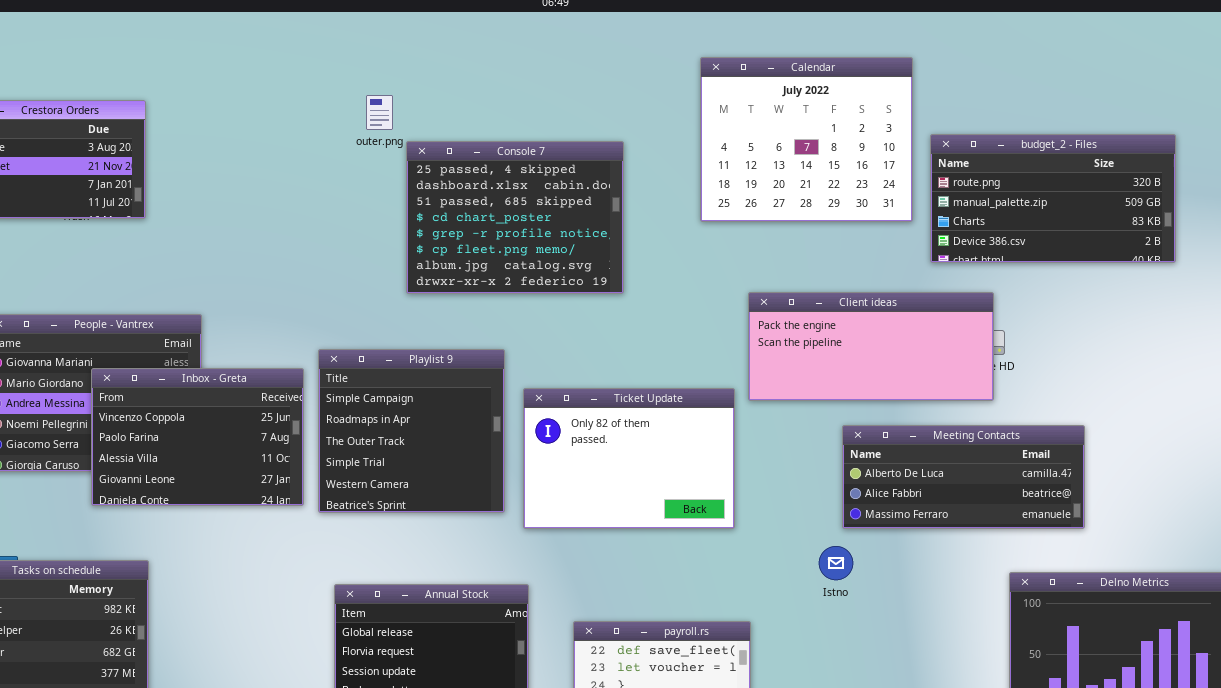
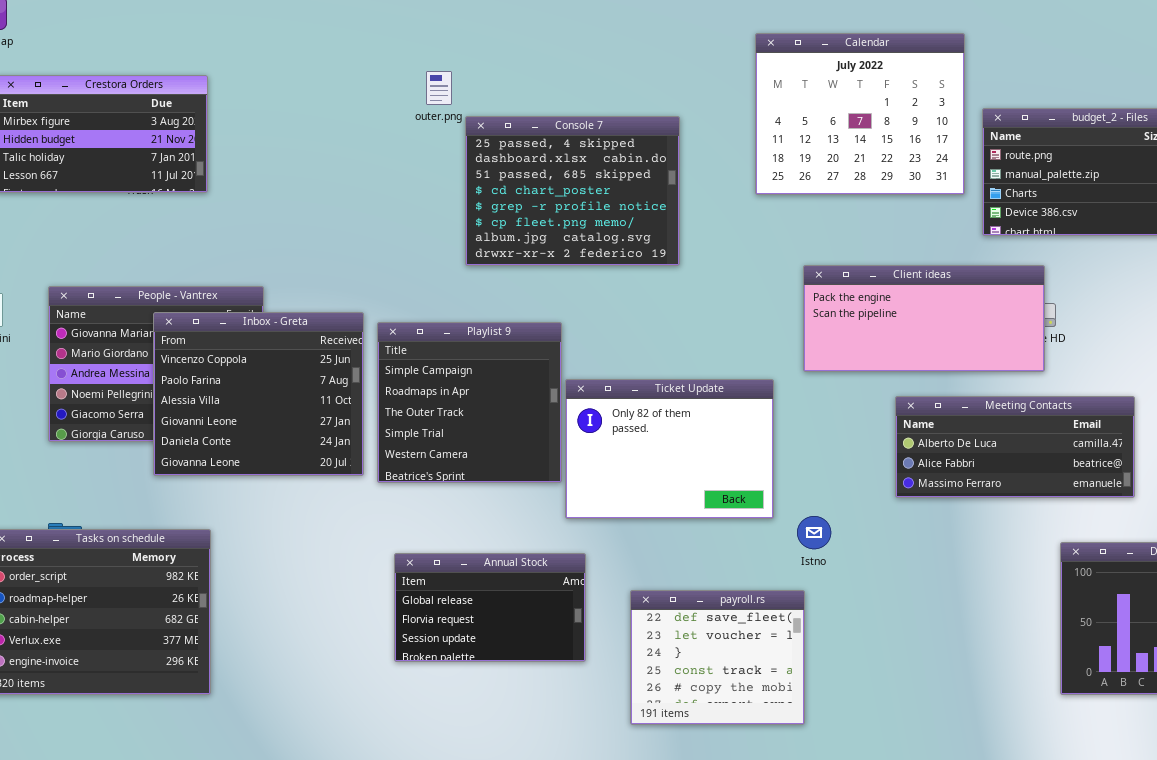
Inbox - Greta: [91,368,304,506] -> [153,312,364,476], resized
Ticket Update: [523,388,735,529] -> [565,379,774,519], moved
Istno: [819,546,853,580] -> [797,516,831,549], moved

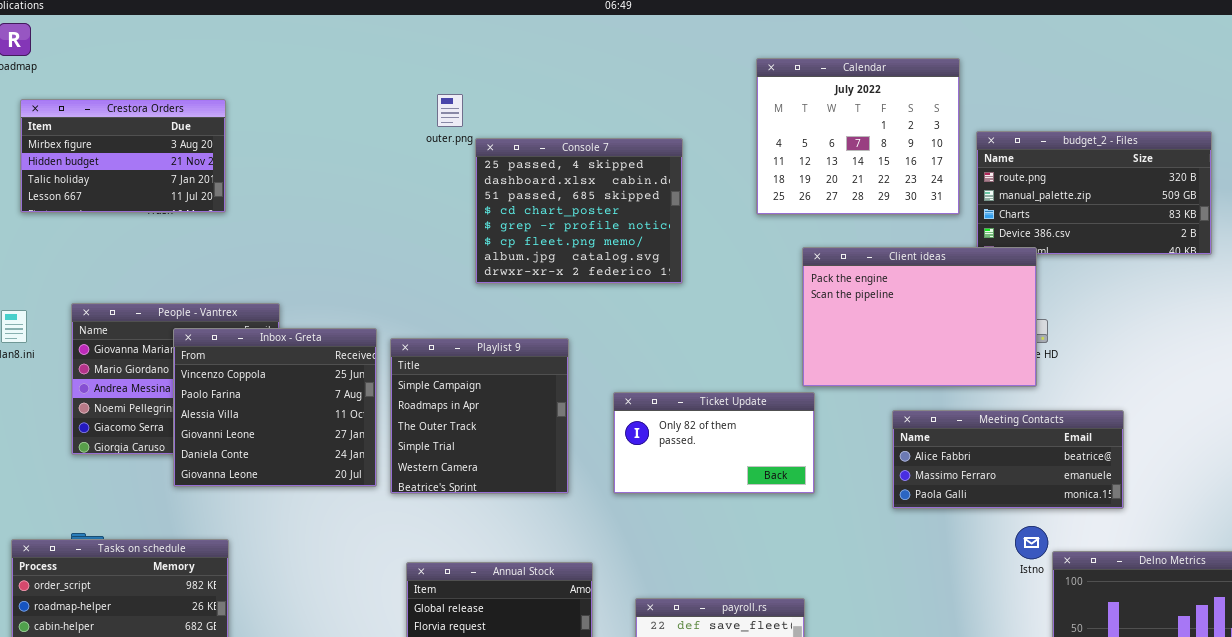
Client ideas: [803,265,1045,372] -> [802,247,1037,387], resized
Ticket Update: [565,379,774,519] -> [613,392,815,494], moved, resized
Meeting Contacts: [895,396,1135,498] -> [892,410,1124,509], scrolled down 1 row
Istno: [797,516,831,549] -> [1015,526,1048,559], moved

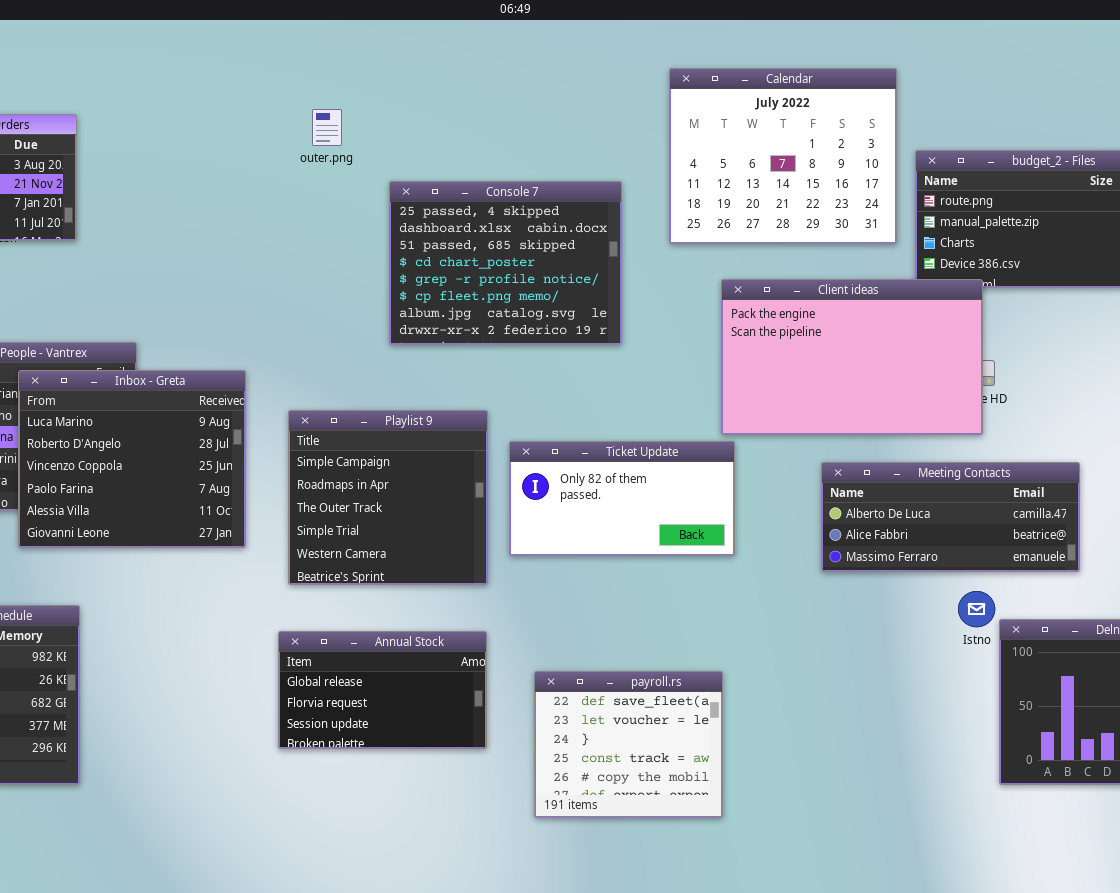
Console 7: [475,138,683,284] -> [389,181,622,345], moved
Inbox - Greta: [173,328,377,487] -> [18,370,246,548], scrolled up 2 rows
Playlist 9: [390,338,569,494] -> [288,410,488,585], moved
Meeting Contacts: [892,410,1124,509] -> [821,462,1080,572], scrolled up 1 row

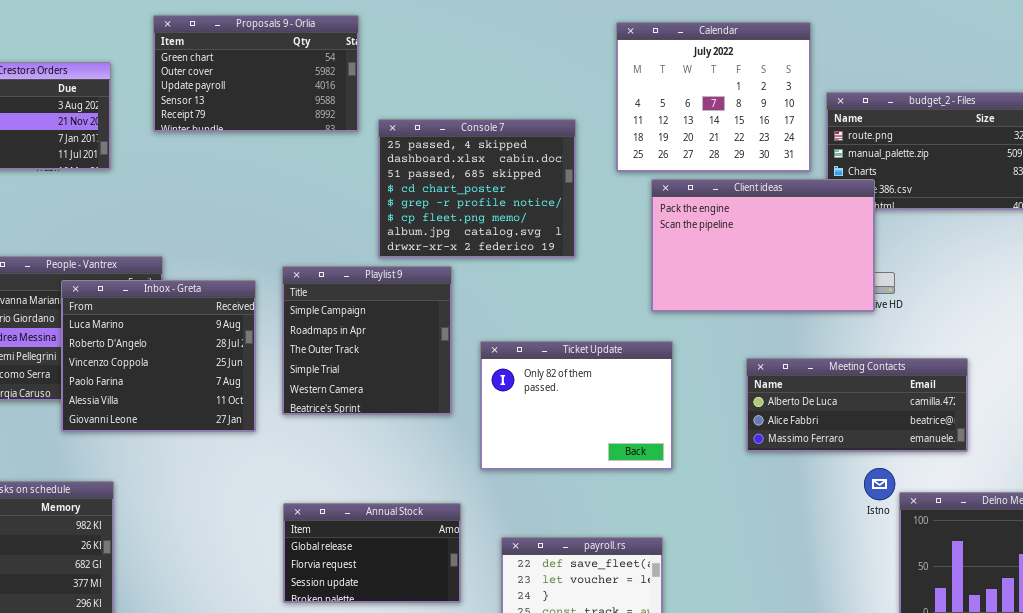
Proposals 9 - Orlia: none -> [153,15,359,132], opened
Client ideas: [721,279,983,435] -> [651,179,875,312], moved
Playlist 9: [288,410,488,585] -> [282,266,452,415], moved
Ticket Update: [509,441,735,556] -> [480,341,673,470], resized

